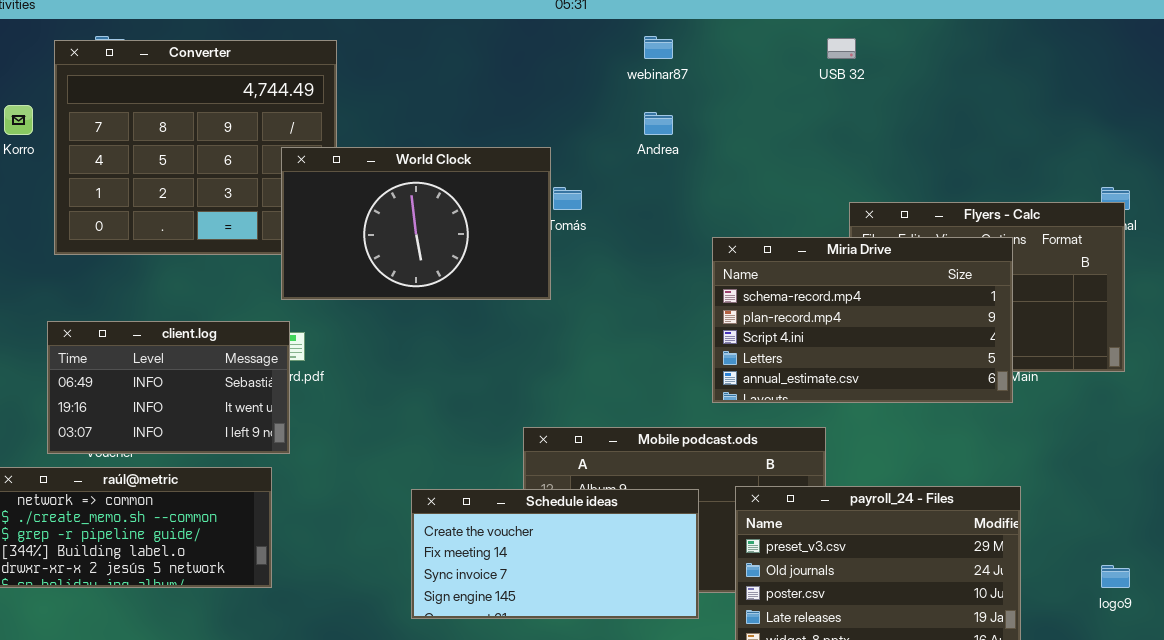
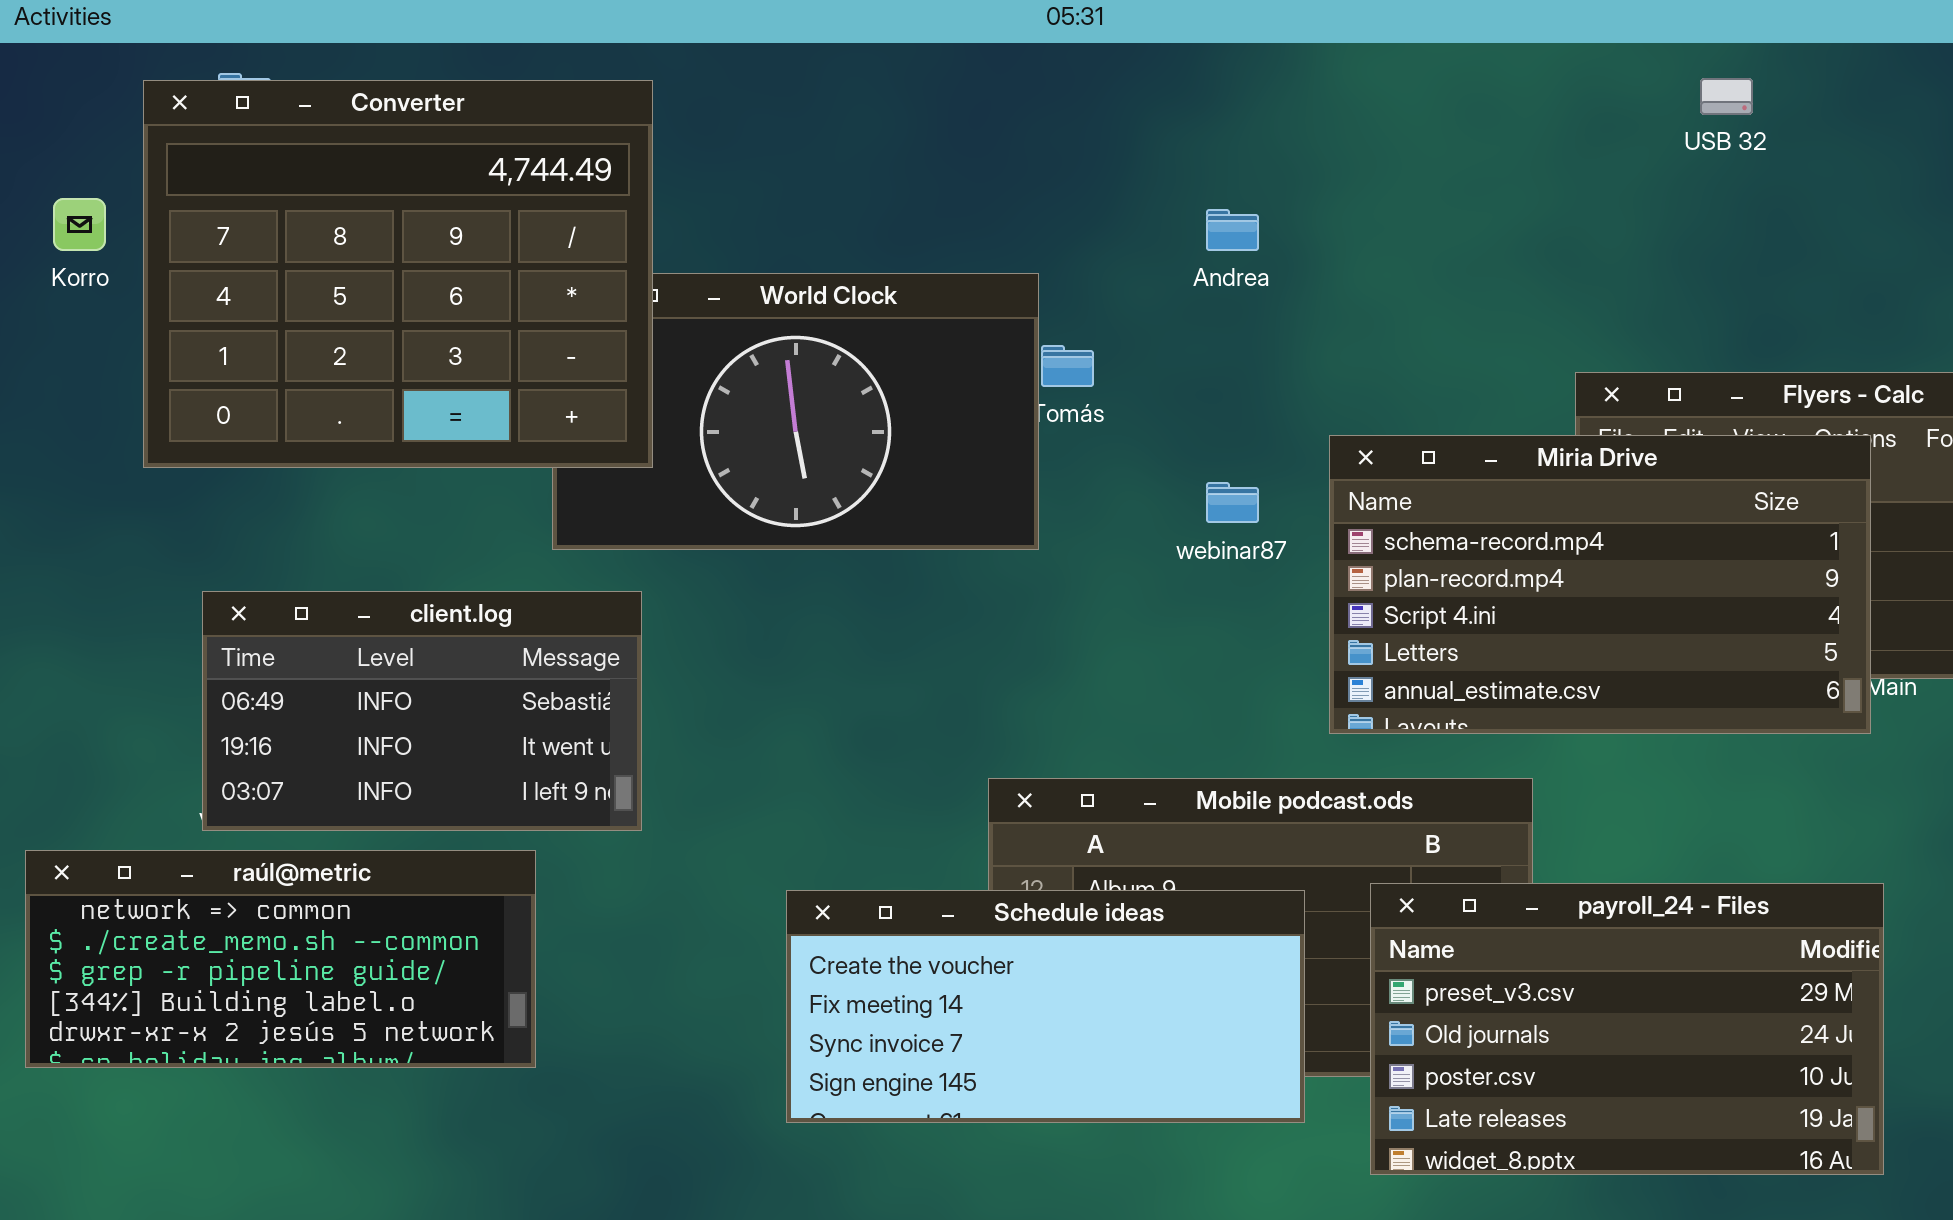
webinar87: [644,36,673,59] -> [1206,482,1259,523], moved
USB 32: [827,38,856,59] -> [1700,78,1753,115], moved
Converter: [54,40,337,255] -> [143,80,653,468], raised
client.log: [47,321,290,454] -> [202,591,642,831], moved

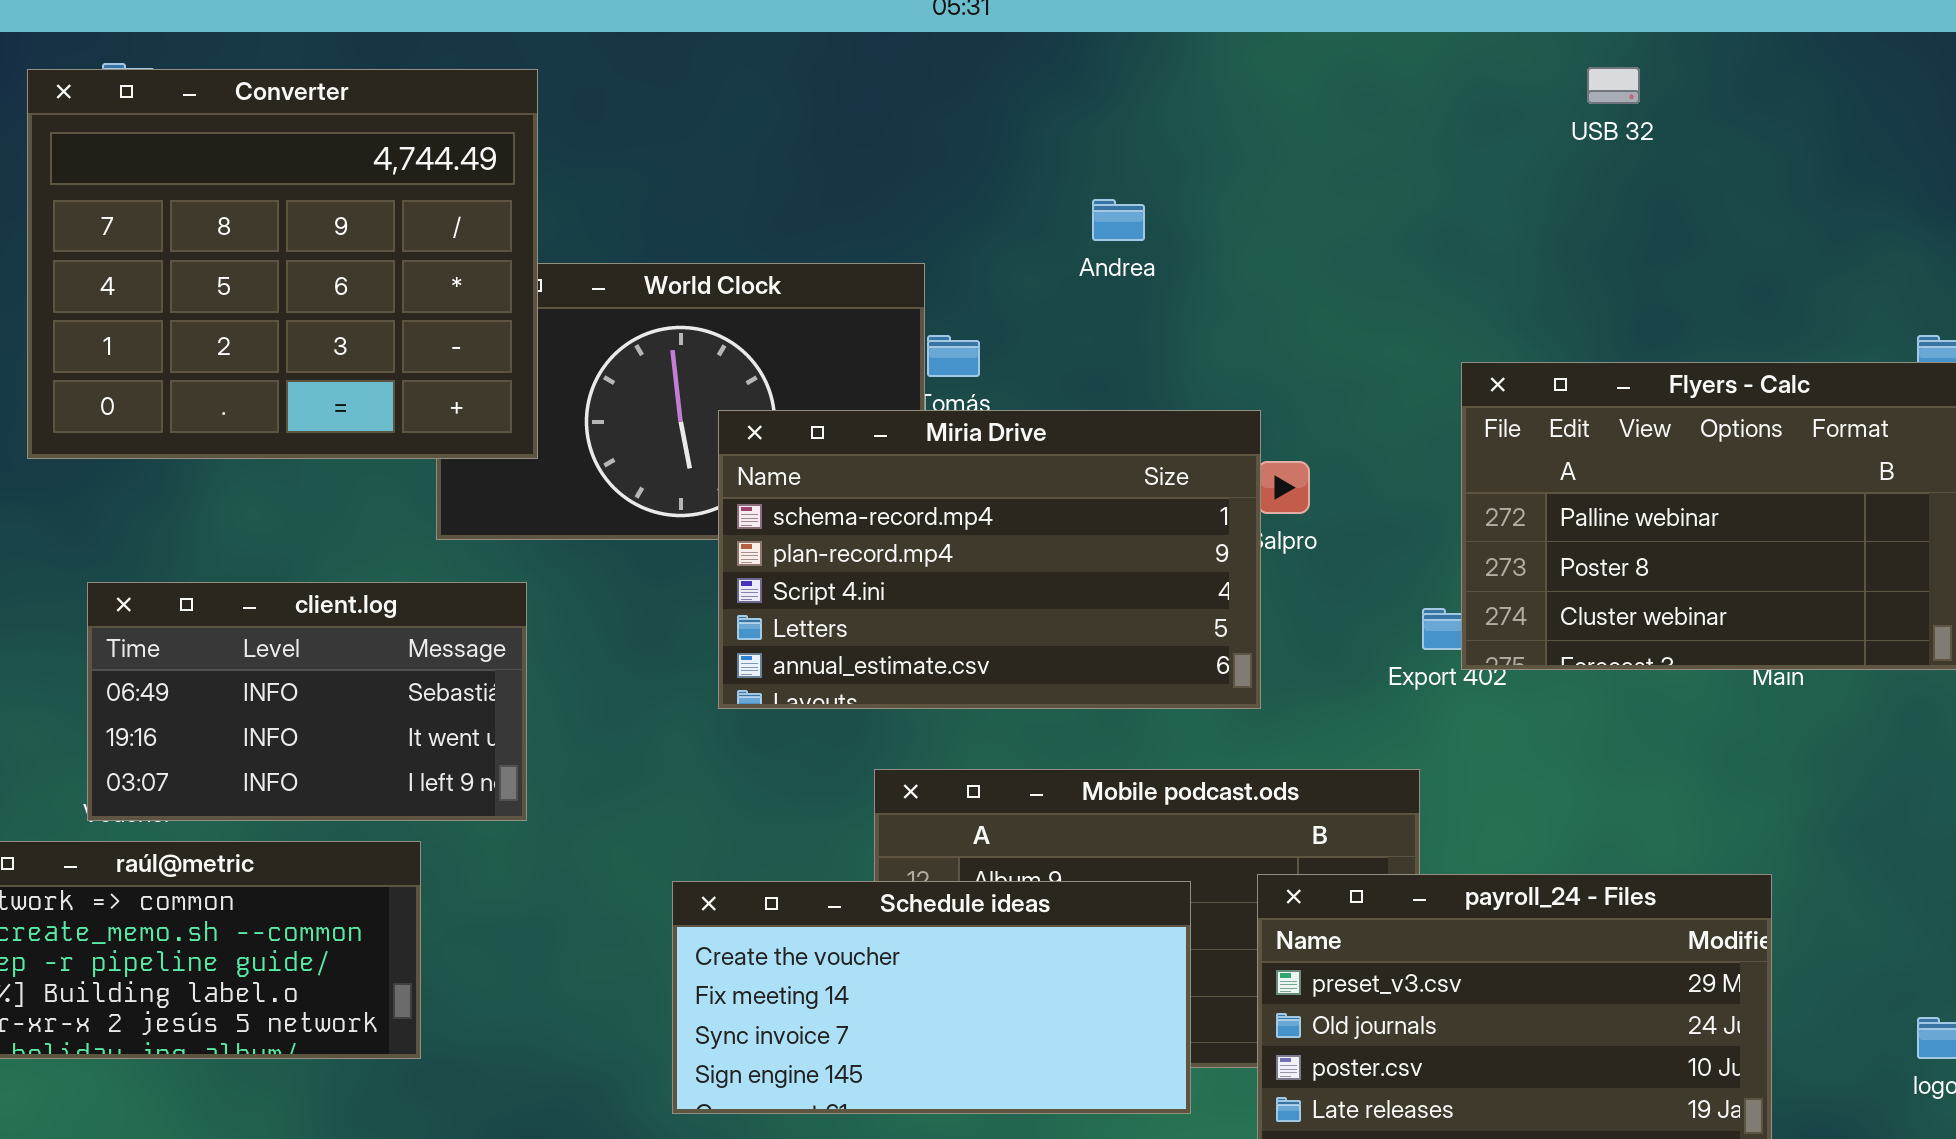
Miria Drive: [1329,435,1871,734] -> [718,410,1261,709], moved

